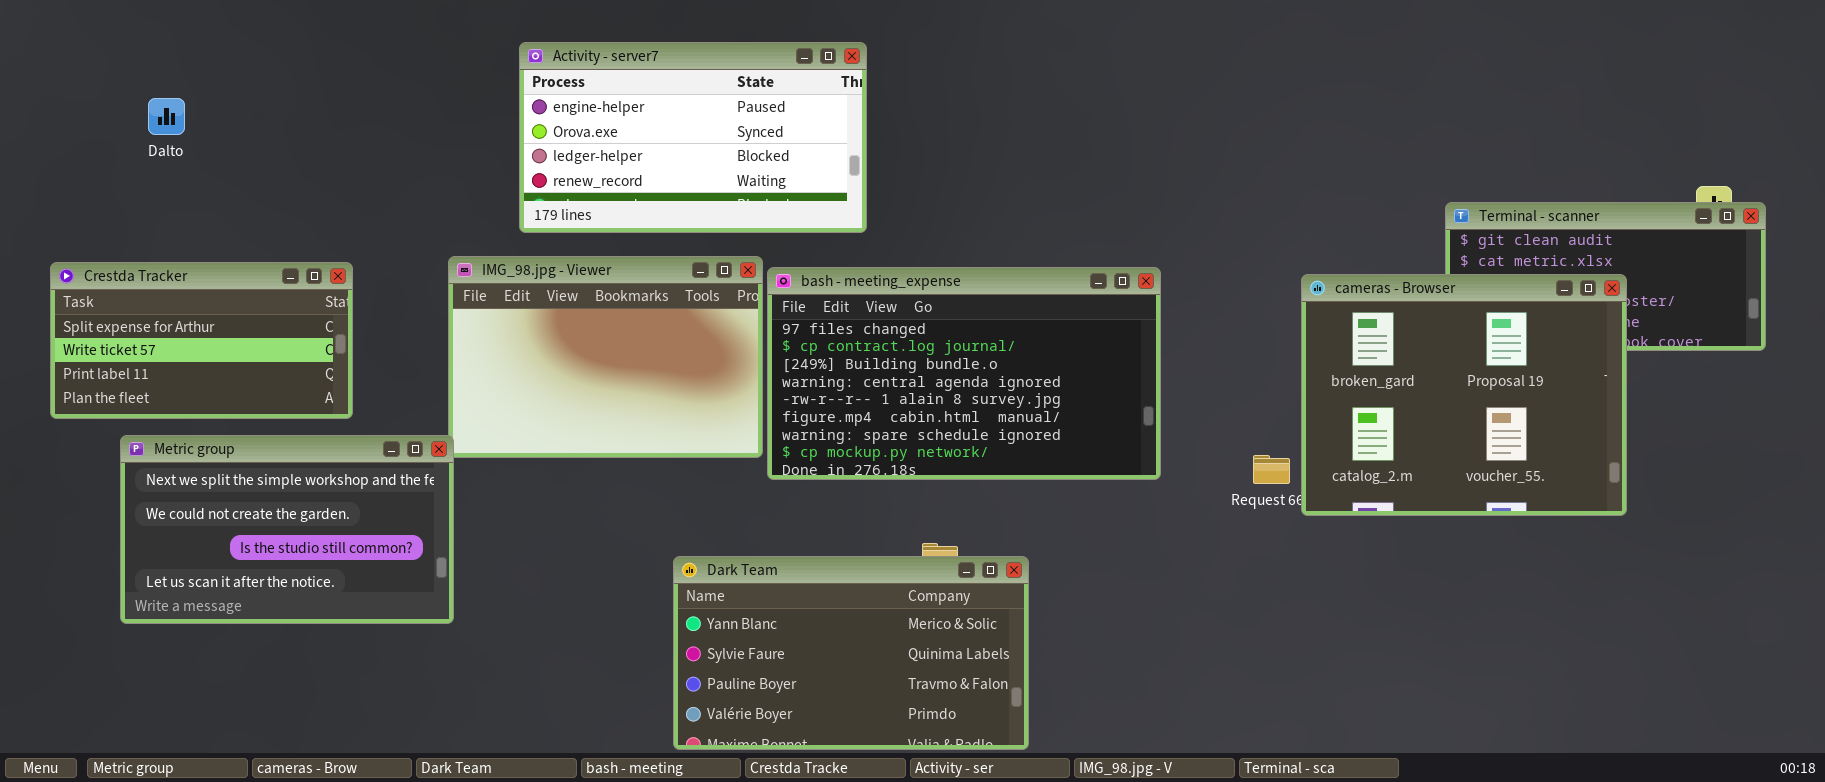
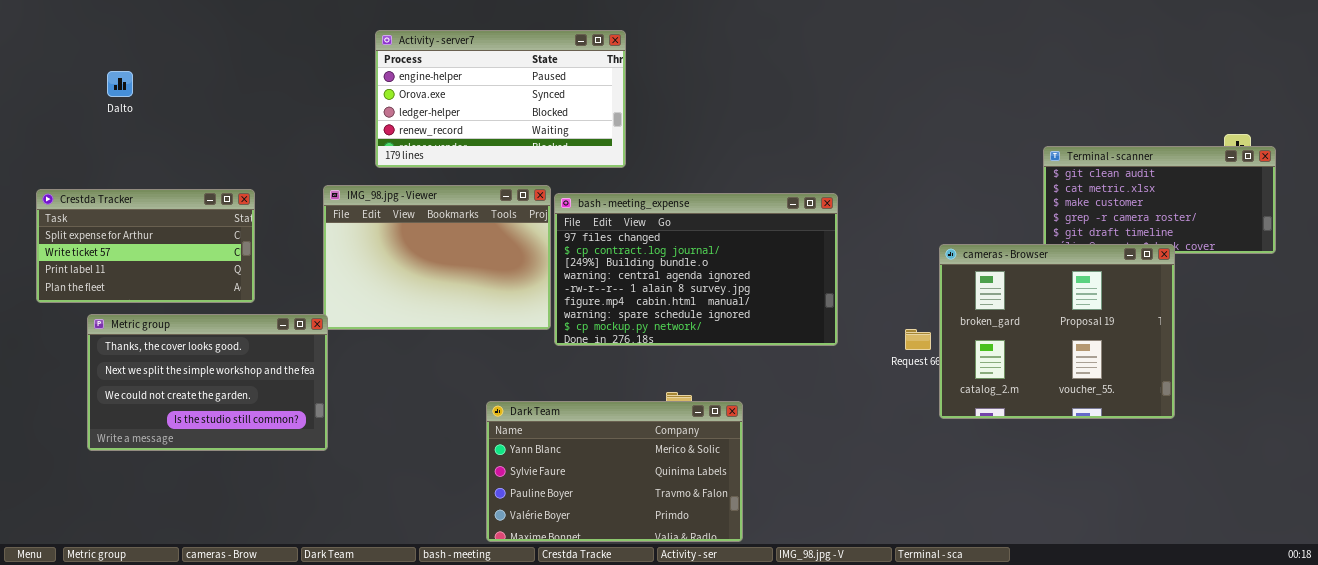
cameras - Browser: [1301,274,1627,516] -> [939,244,1175,419], moved
Metric group: [120,435,454,624] -> [87,314,328,451], scrolled up 1 row

